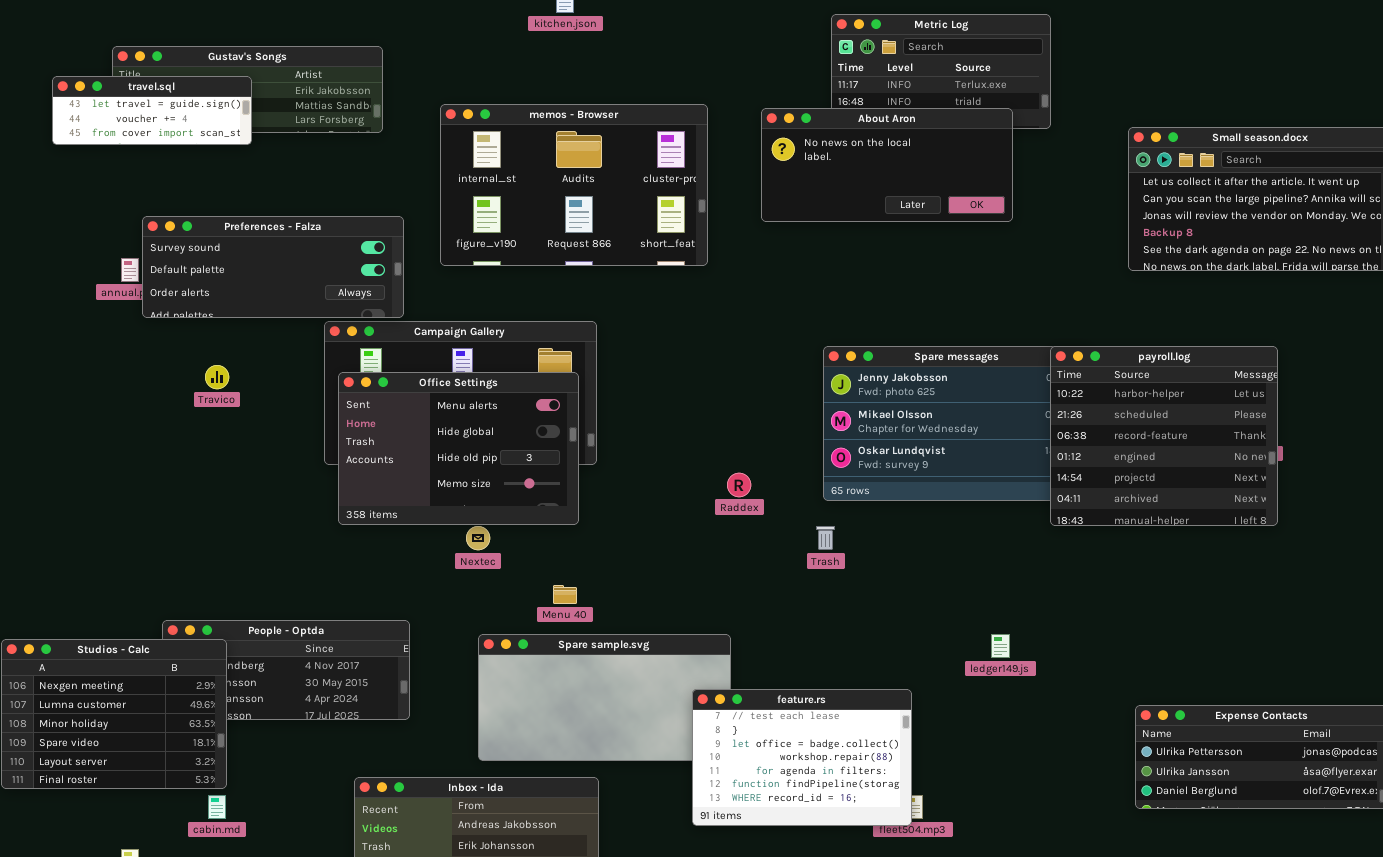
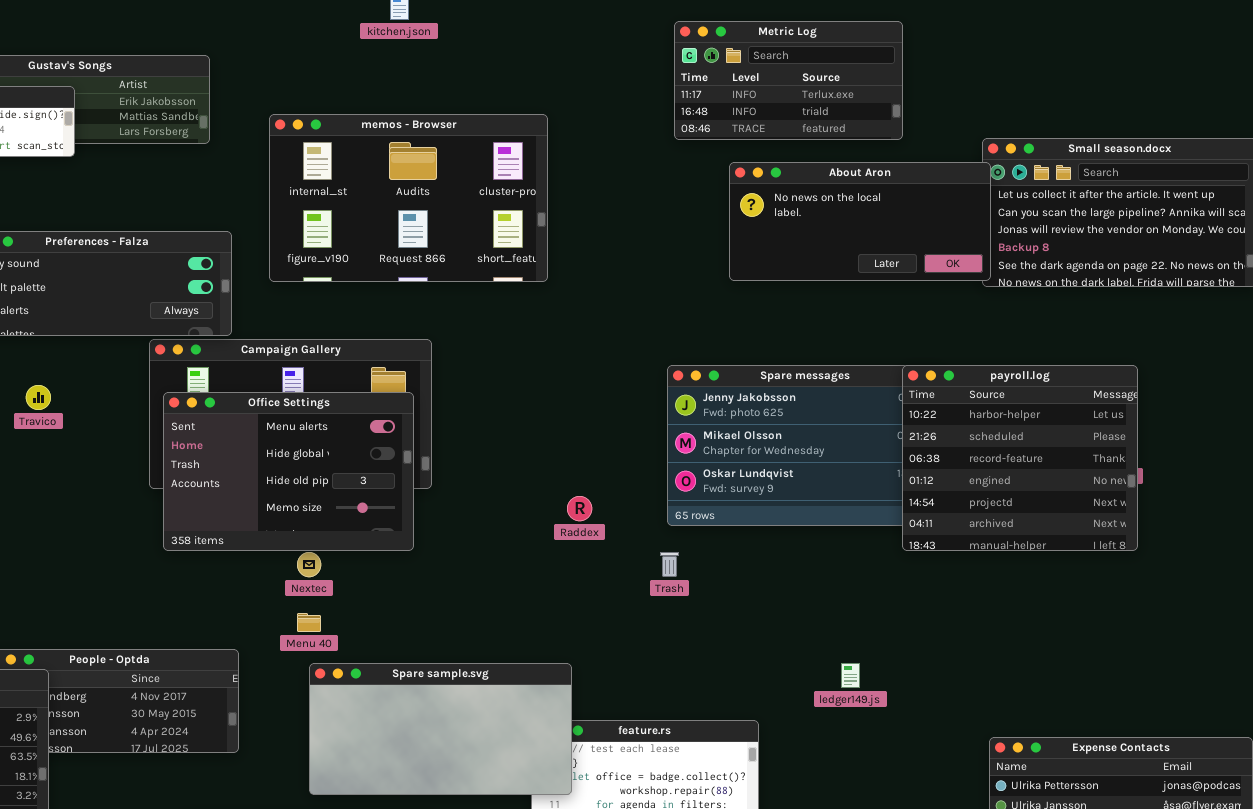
About Aron: [761,108,1013,222] -> [729,162,991,281], moved
Menu 40: [553,585,577,604] -> [297,613,321,632], moved
Spare sample.svg: [478,634,731,761] -> [309,663,572,795], raised

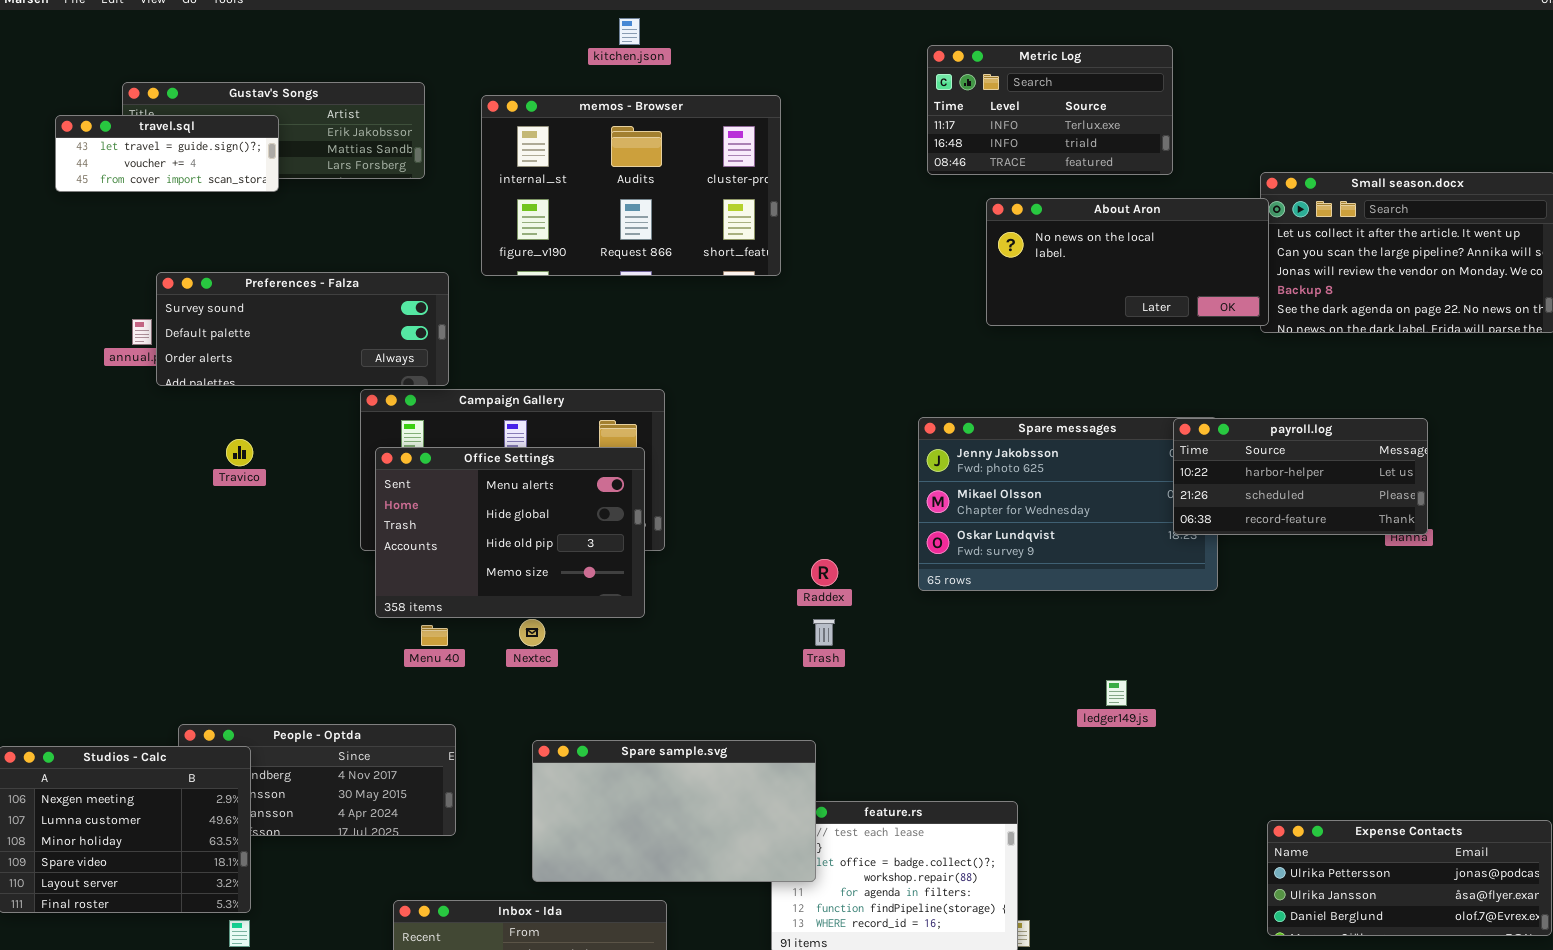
memos - Browser: [269,114,548,282] -> [481,95,781,276], moved
payroll.log: [902,365,1138,551] -> [1173,418,1428,535], resized
Trash: [660,552,679,577] -> [813,619,835,646], moved
Menu 40: [297,613,321,632] -> [421,625,448,646], moved
ledger149.js: [841,663,860,688] -> [1106,680,1127,706], moved

